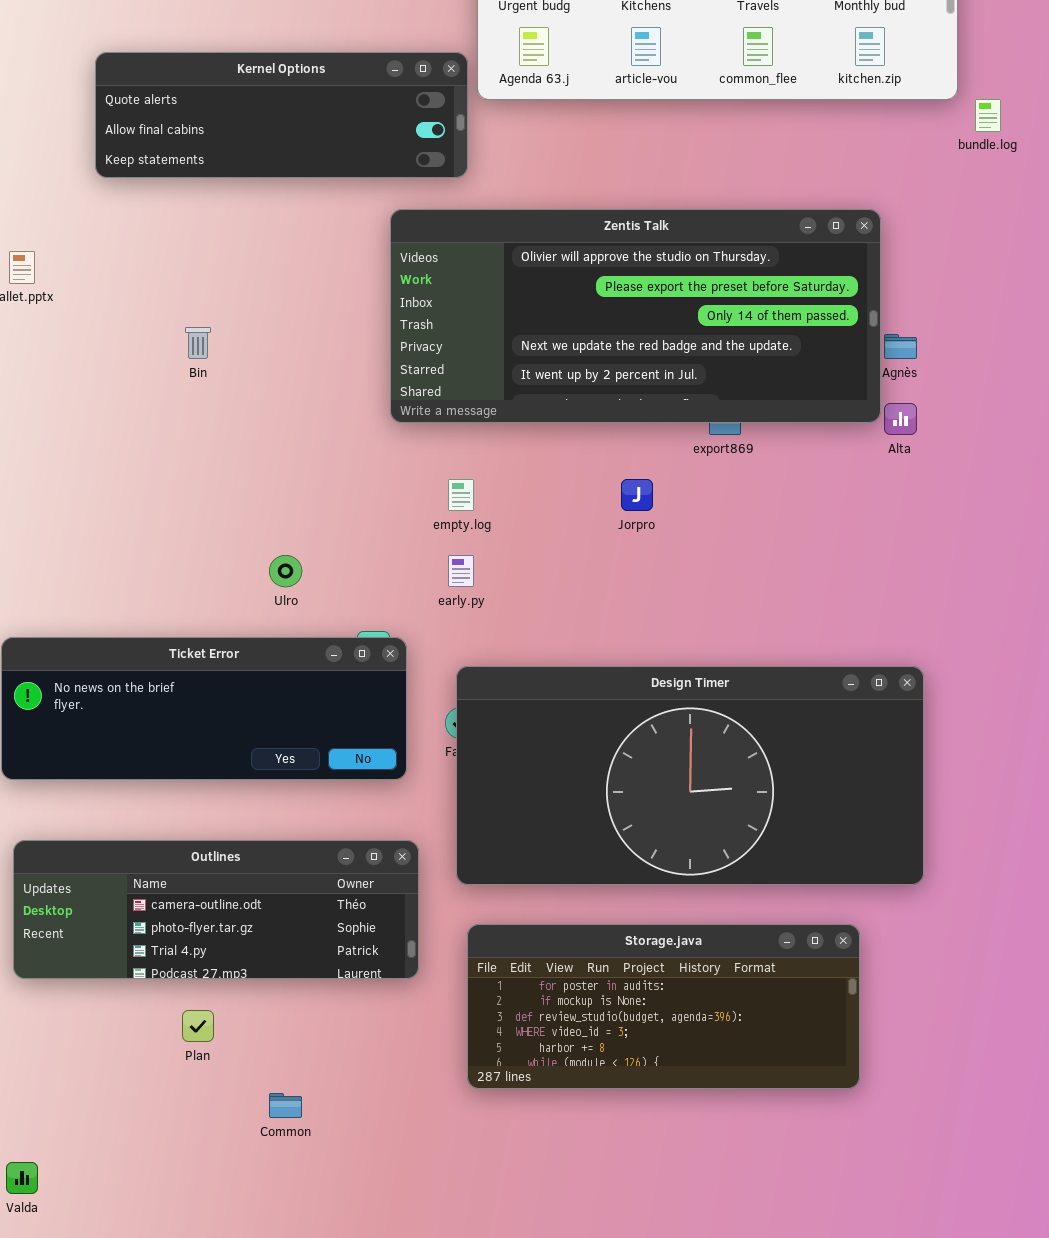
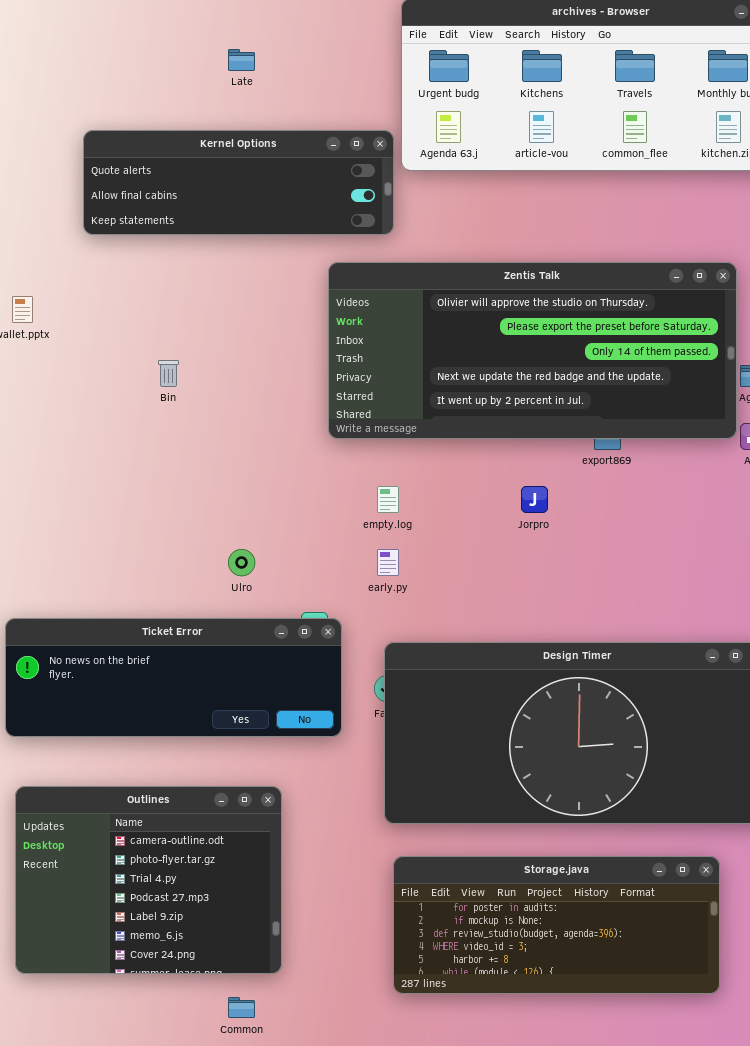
Outlines: [13,840,419,979] -> [15,786,282,974], resized

